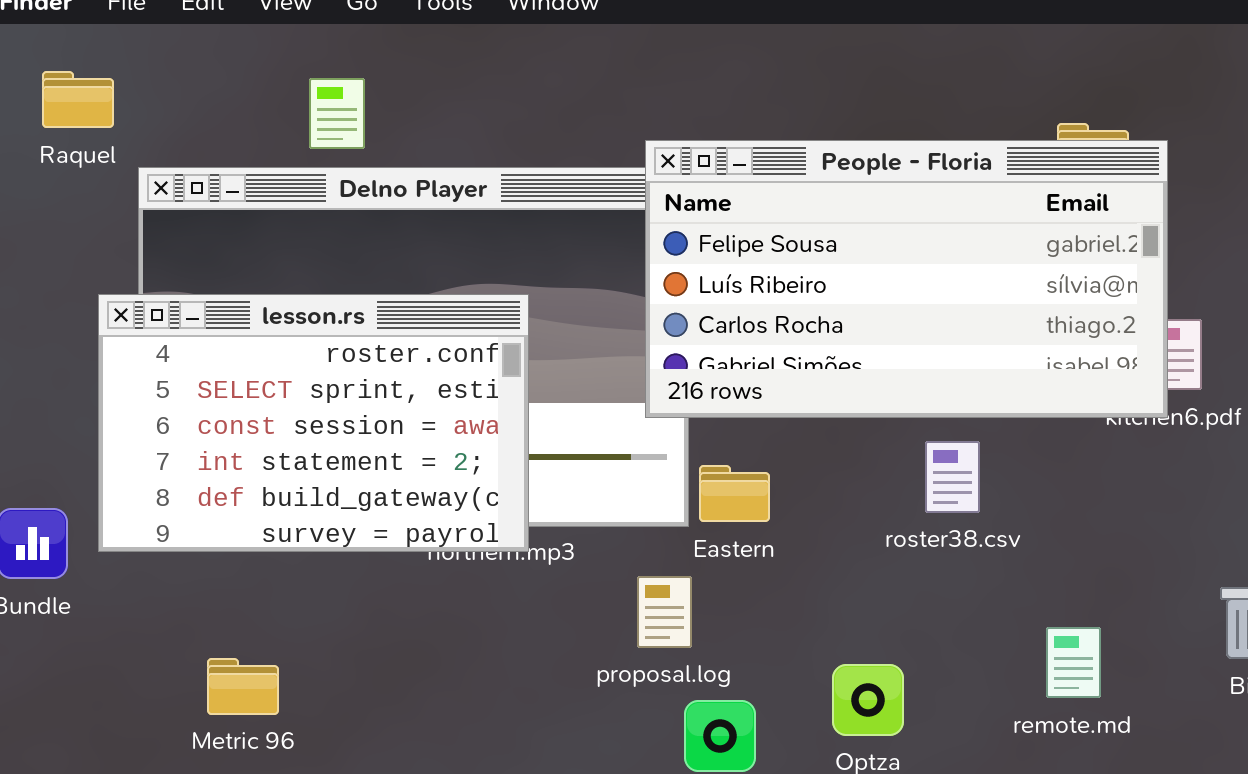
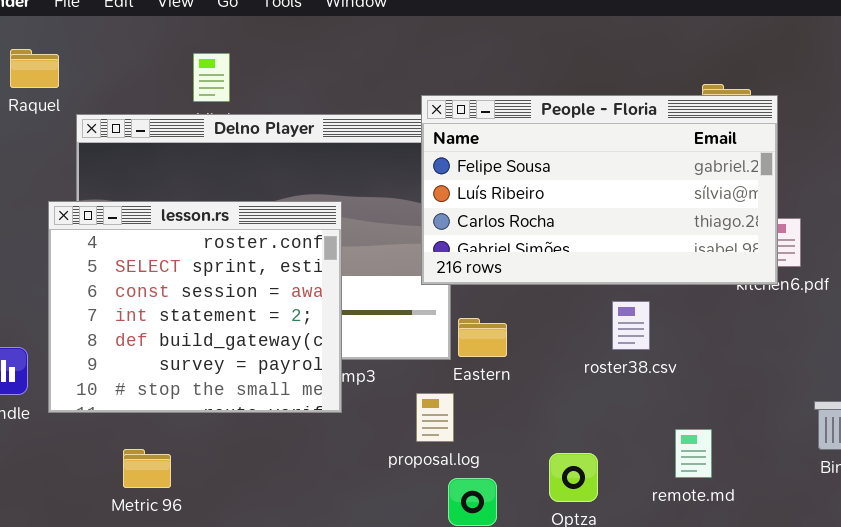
lesson.rs: [98,294,529,552] -> [48,201,342,413], resized
remote.md: [1046,627,1101,698] -> [675,429,712,478], moved

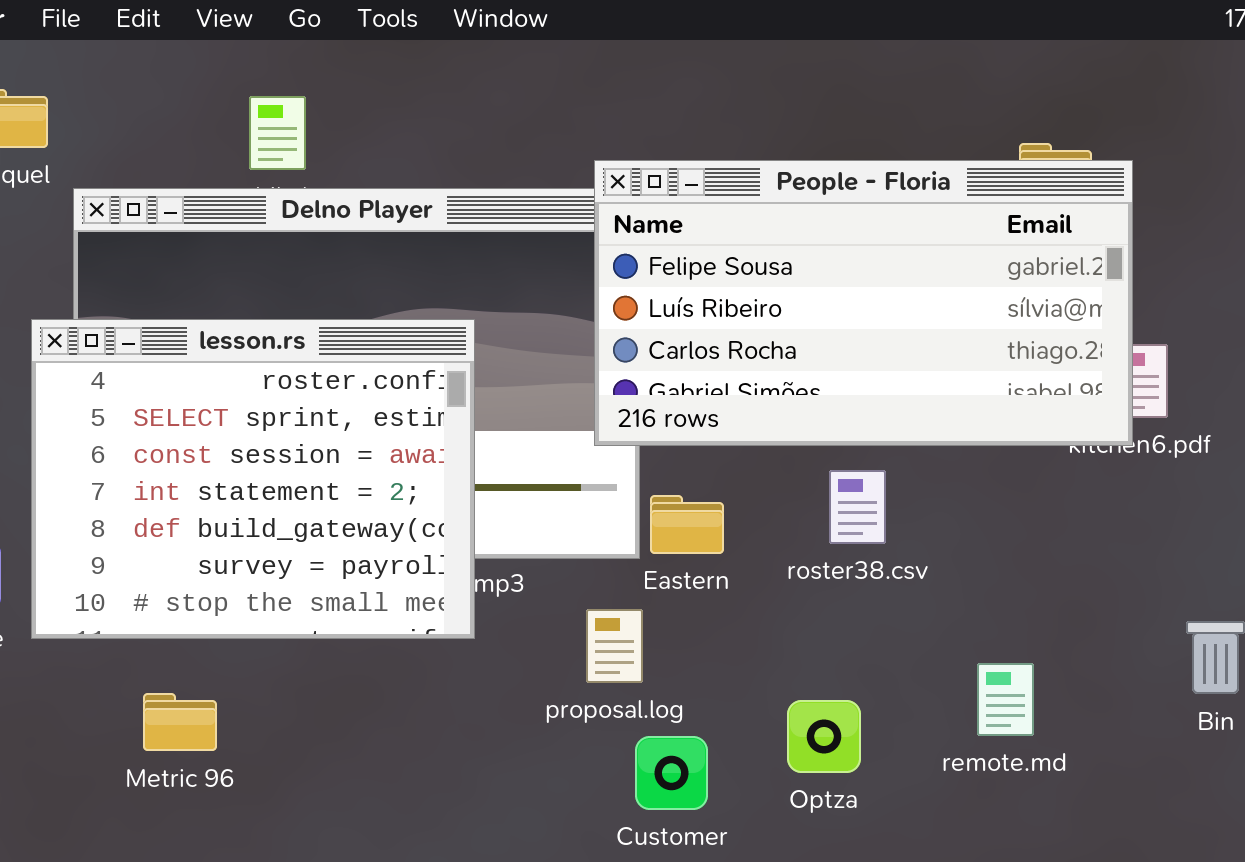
roster38.csv: [612,301,650,350] -> [829,470,886,544], moved

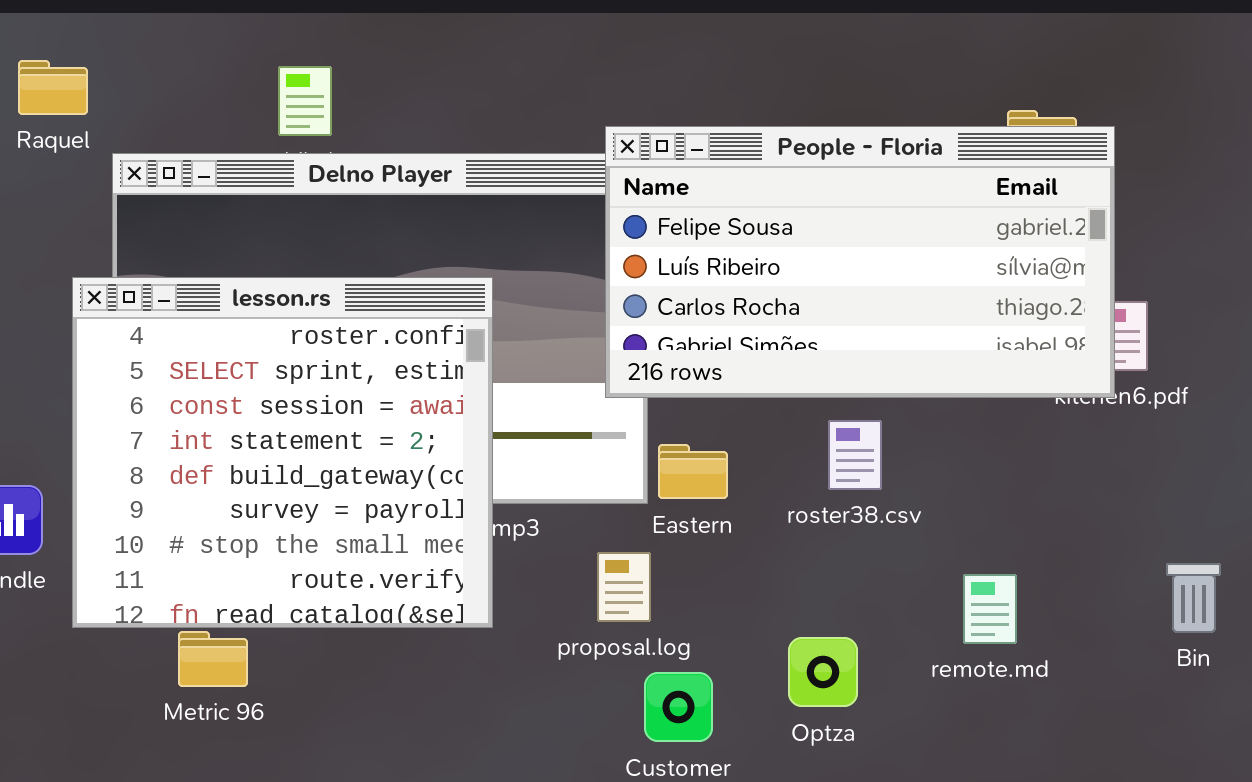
lesson.rs: [31,319,475,639] -> [72,277,493,628], resized
remote.md: [977,663,1034,736] -> [963,574,1017,644], moved

